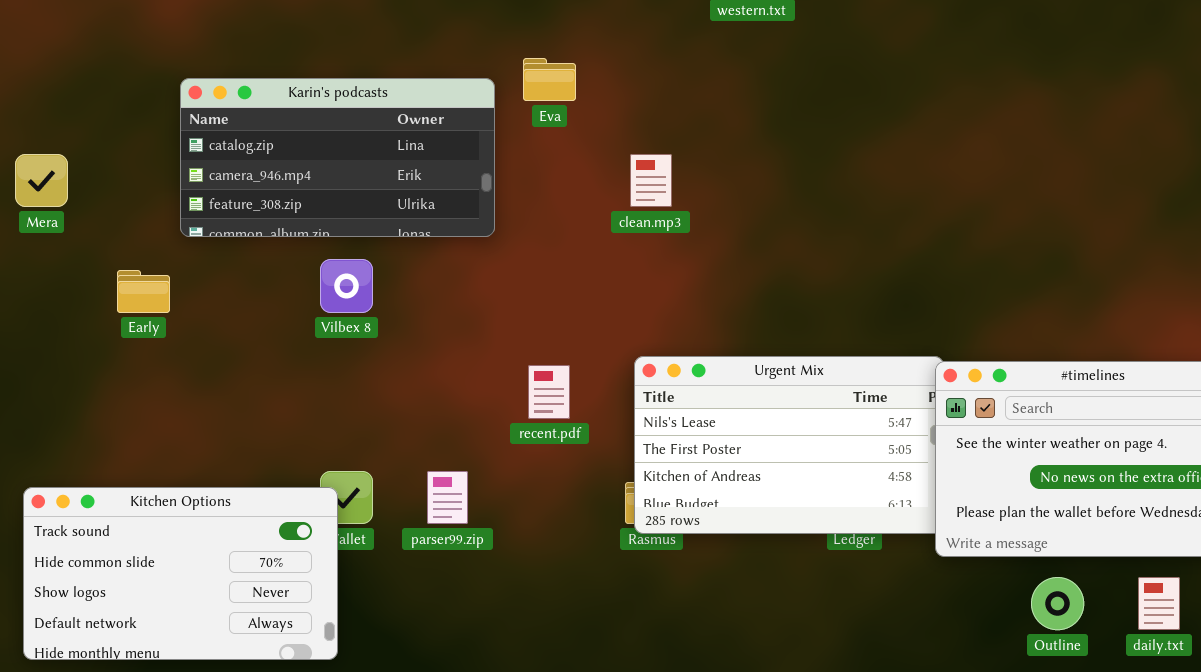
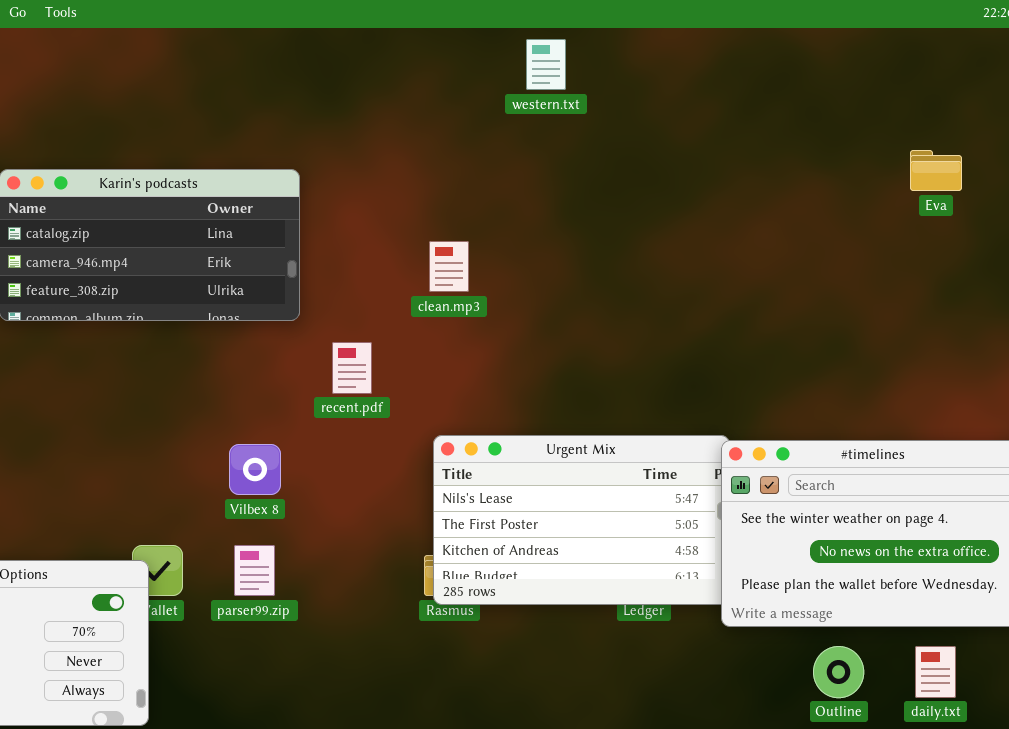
Eva: [523,58,576,101] -> [910,150,962,191], moved
Vilbex 8: [320,259,373,313] -> [229,444,281,495], moved
recent.pdf: [528,365,570,419] -> [332,342,372,394], moved

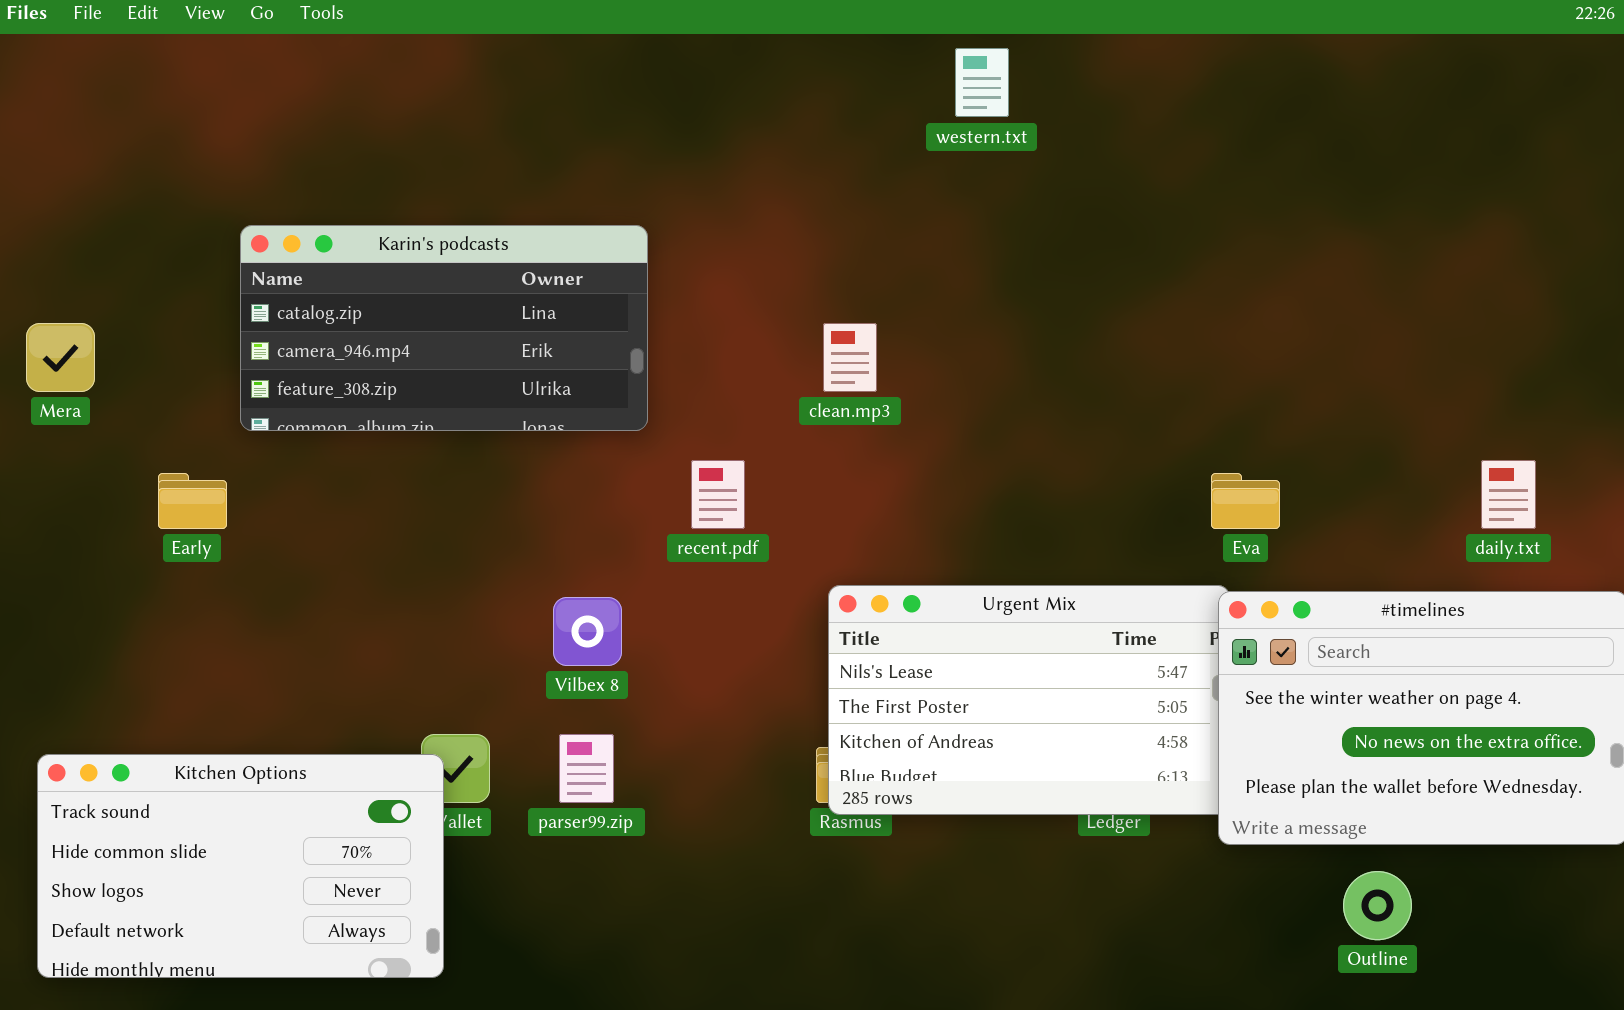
Eva: [910,150,962,191] -> [1211,473,1280,529], moved
daily.txt: [915,646,956,698] -> [1481,460,1536,529], moved

